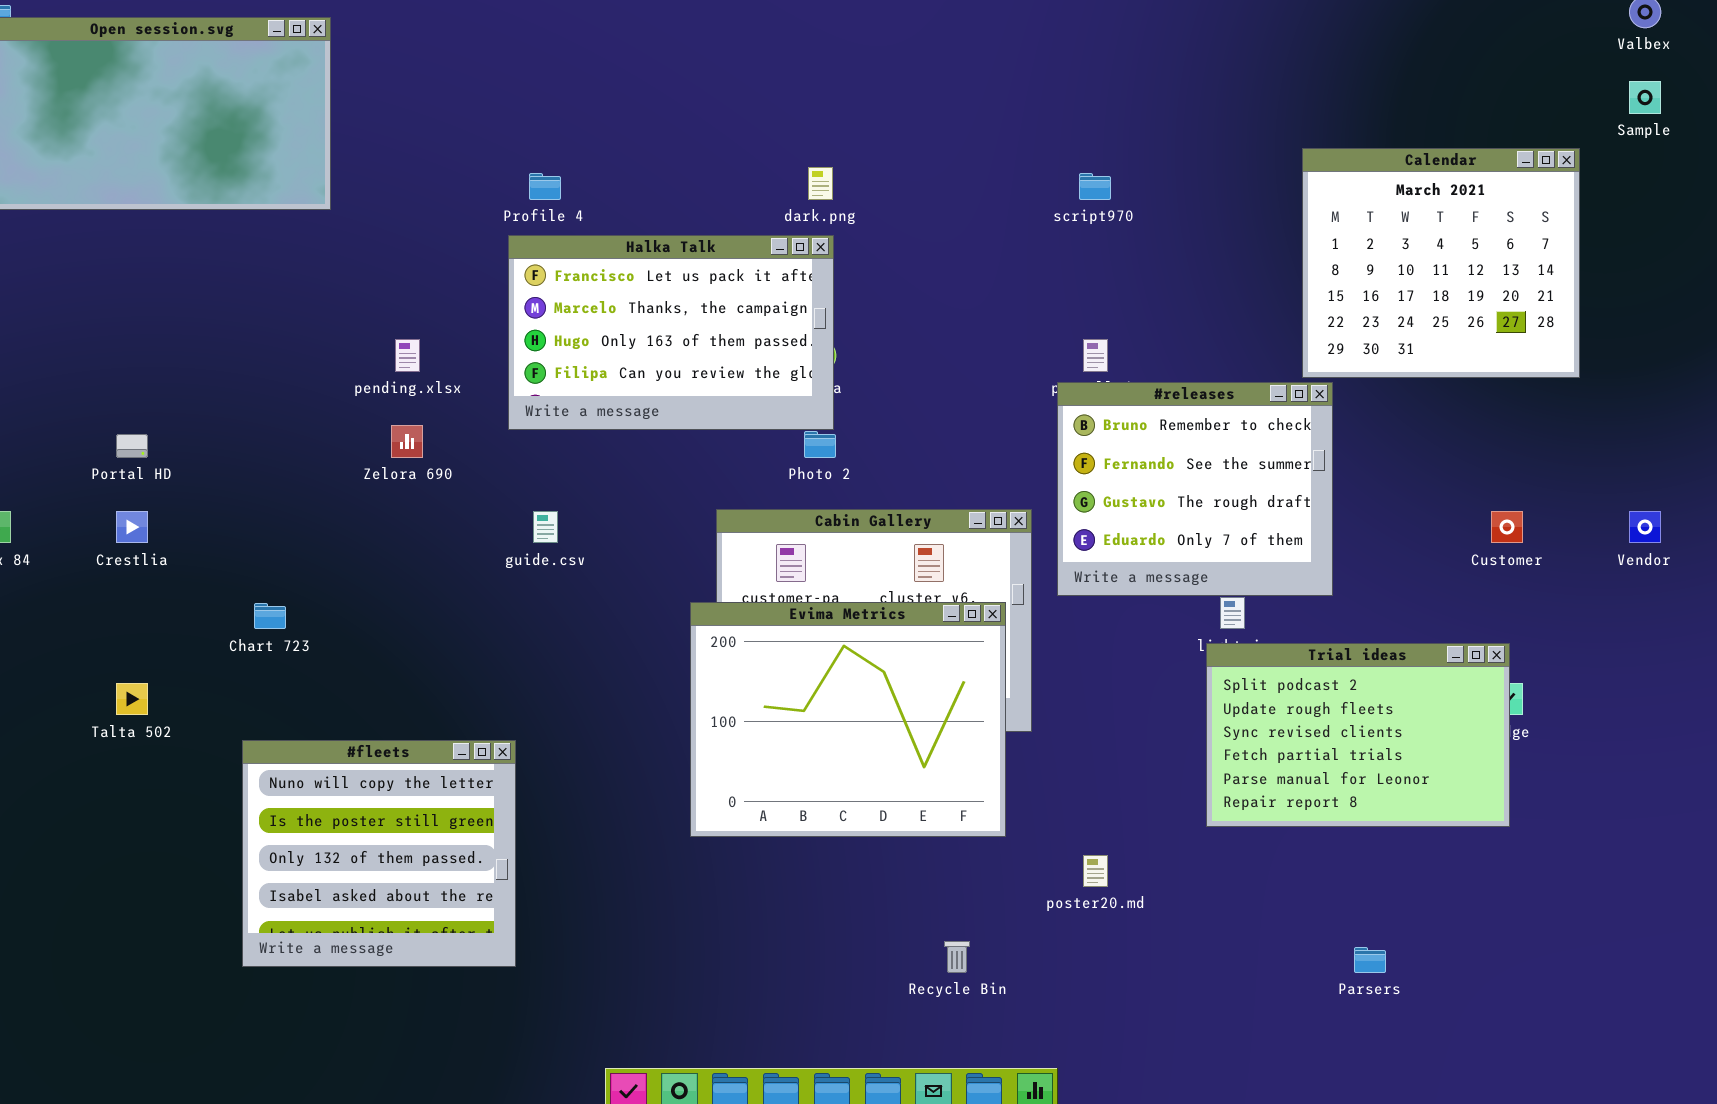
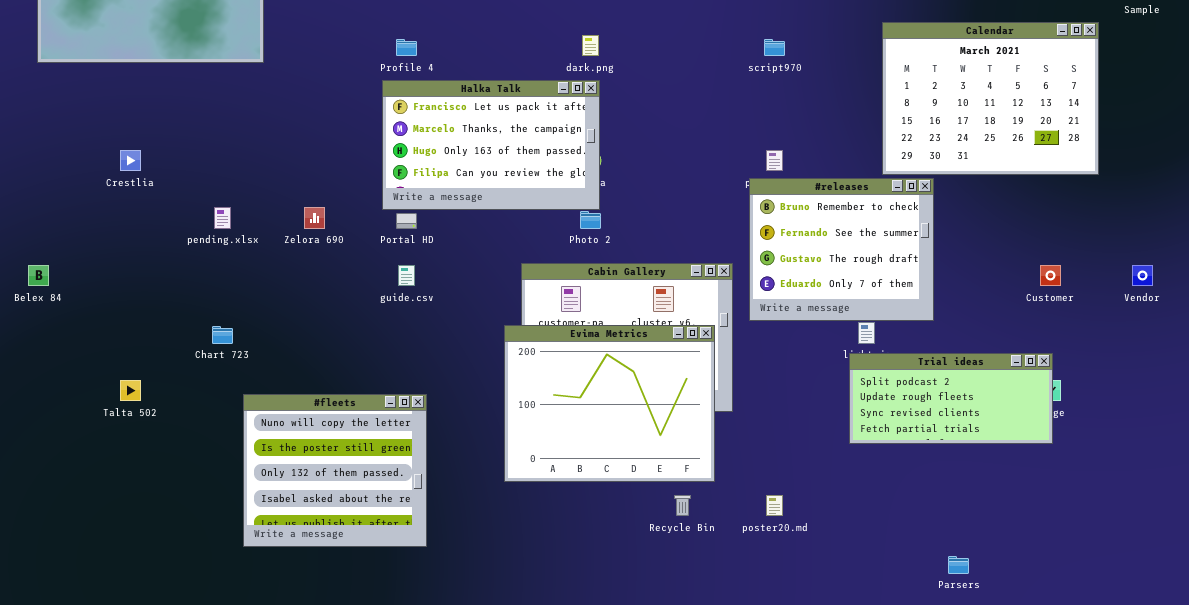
Calendar: [1302,148,1580,378] -> [882,22,1099,175], resized
pending.xlsx: [395,339,420,372] -> [214,207,231,229], moved
Portal HD: [116,434,148,458] -> [396,213,417,229], moved
Crestlia: [116,511,148,543] -> [120,150,141,171], moved
Trial ideas: [1206,643,1510,827] -> [849,353,1053,444], resized
#fleets: [242,740,516,967] -> [243,394,427,547], moved
Recycle Bin: [944,941,970,973] -> [674,495,691,516], moved

